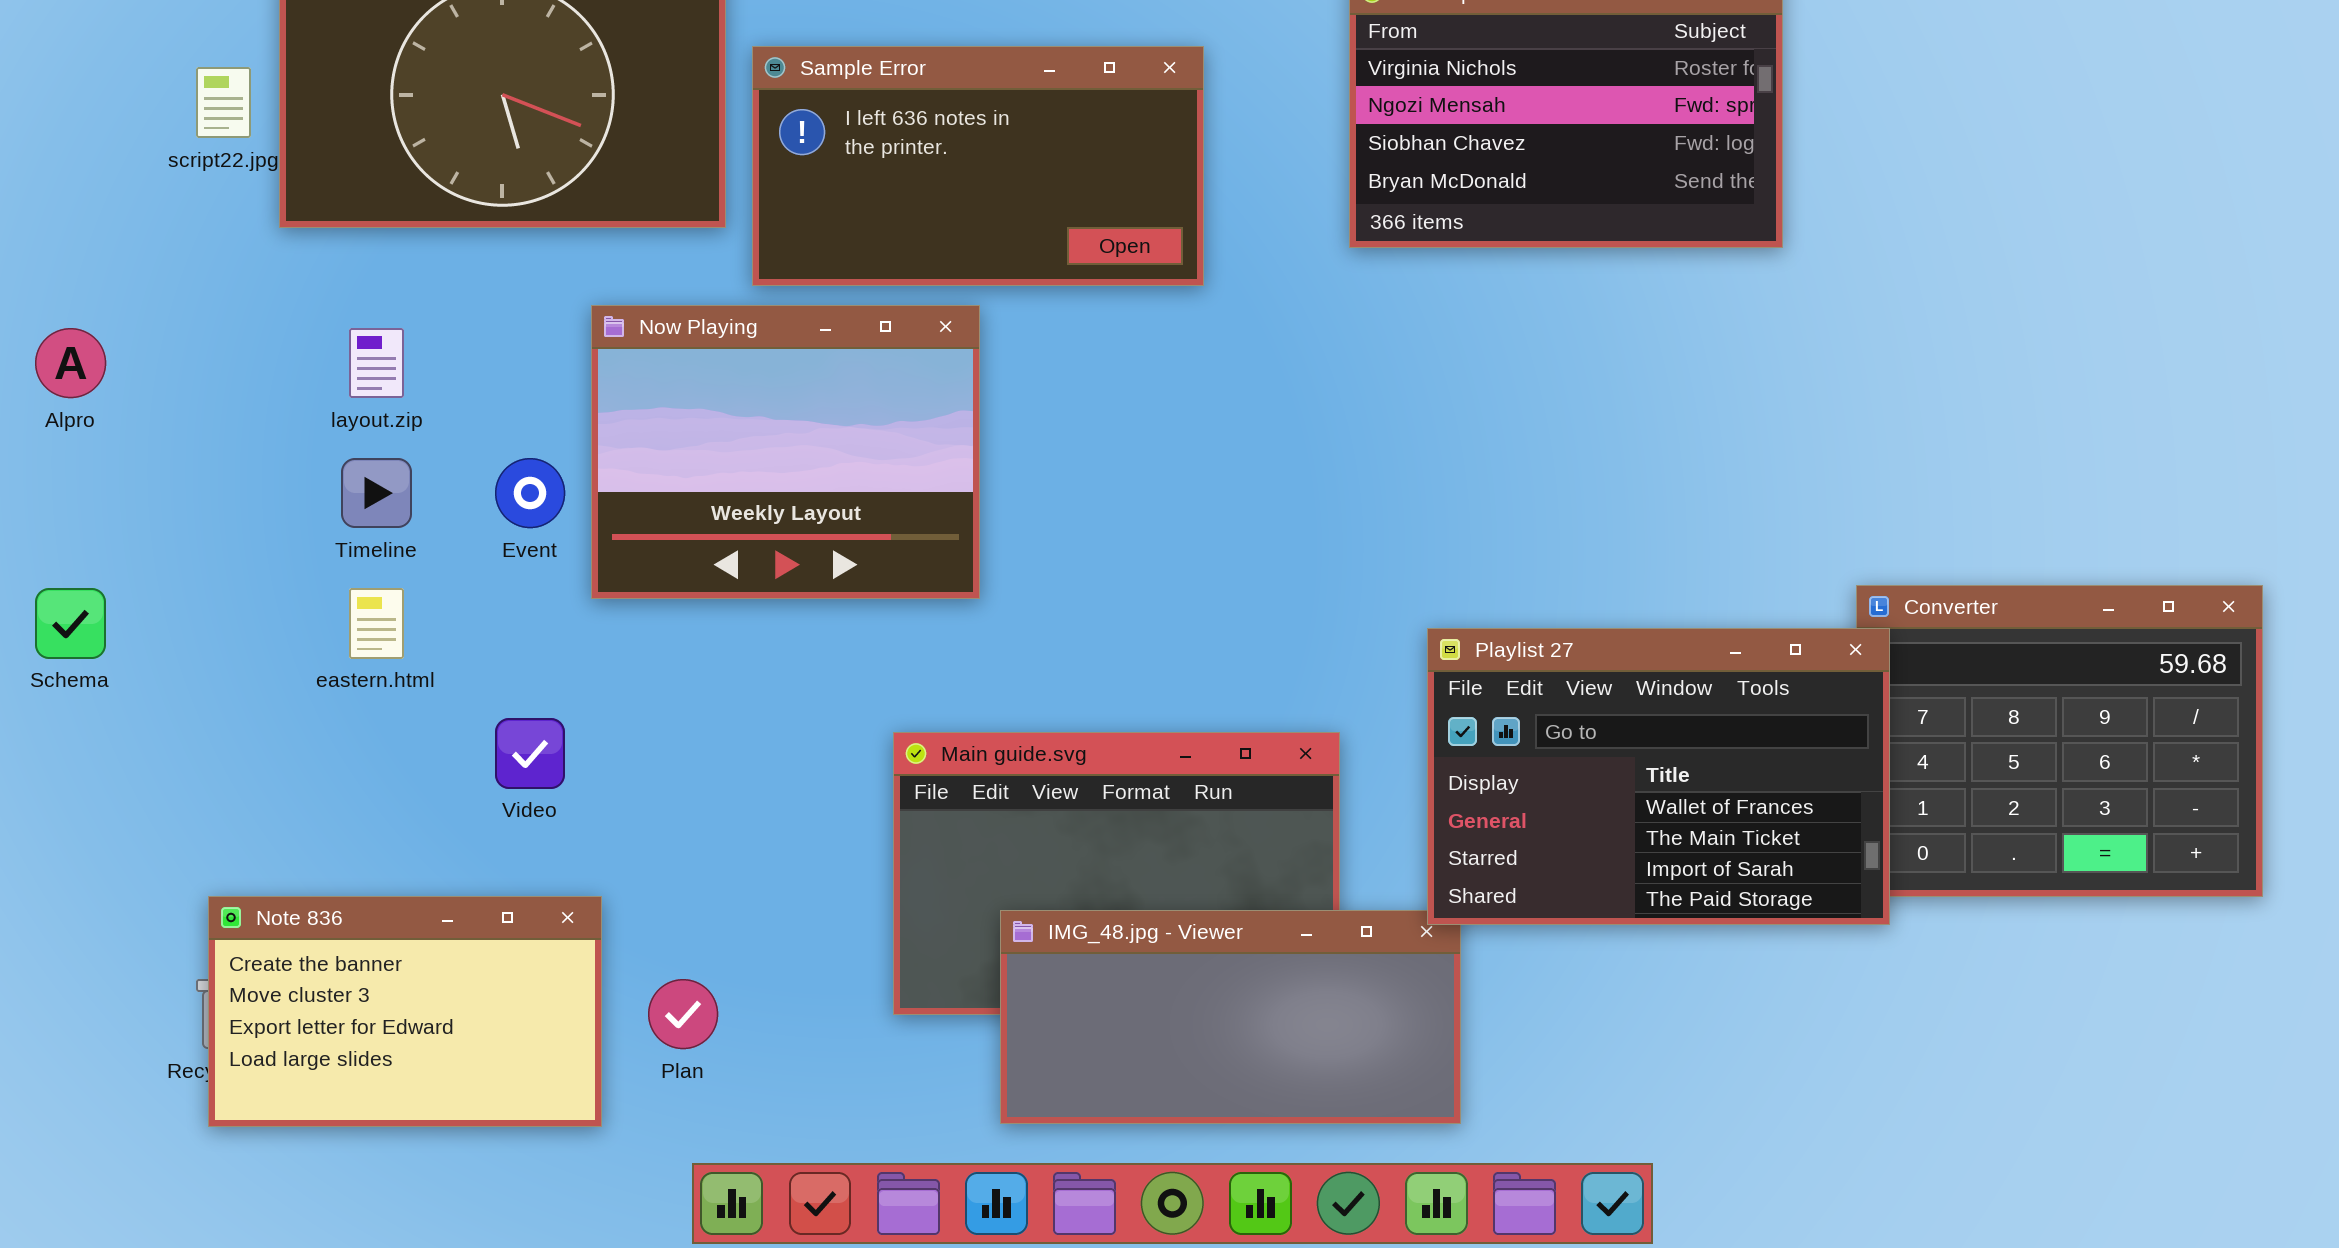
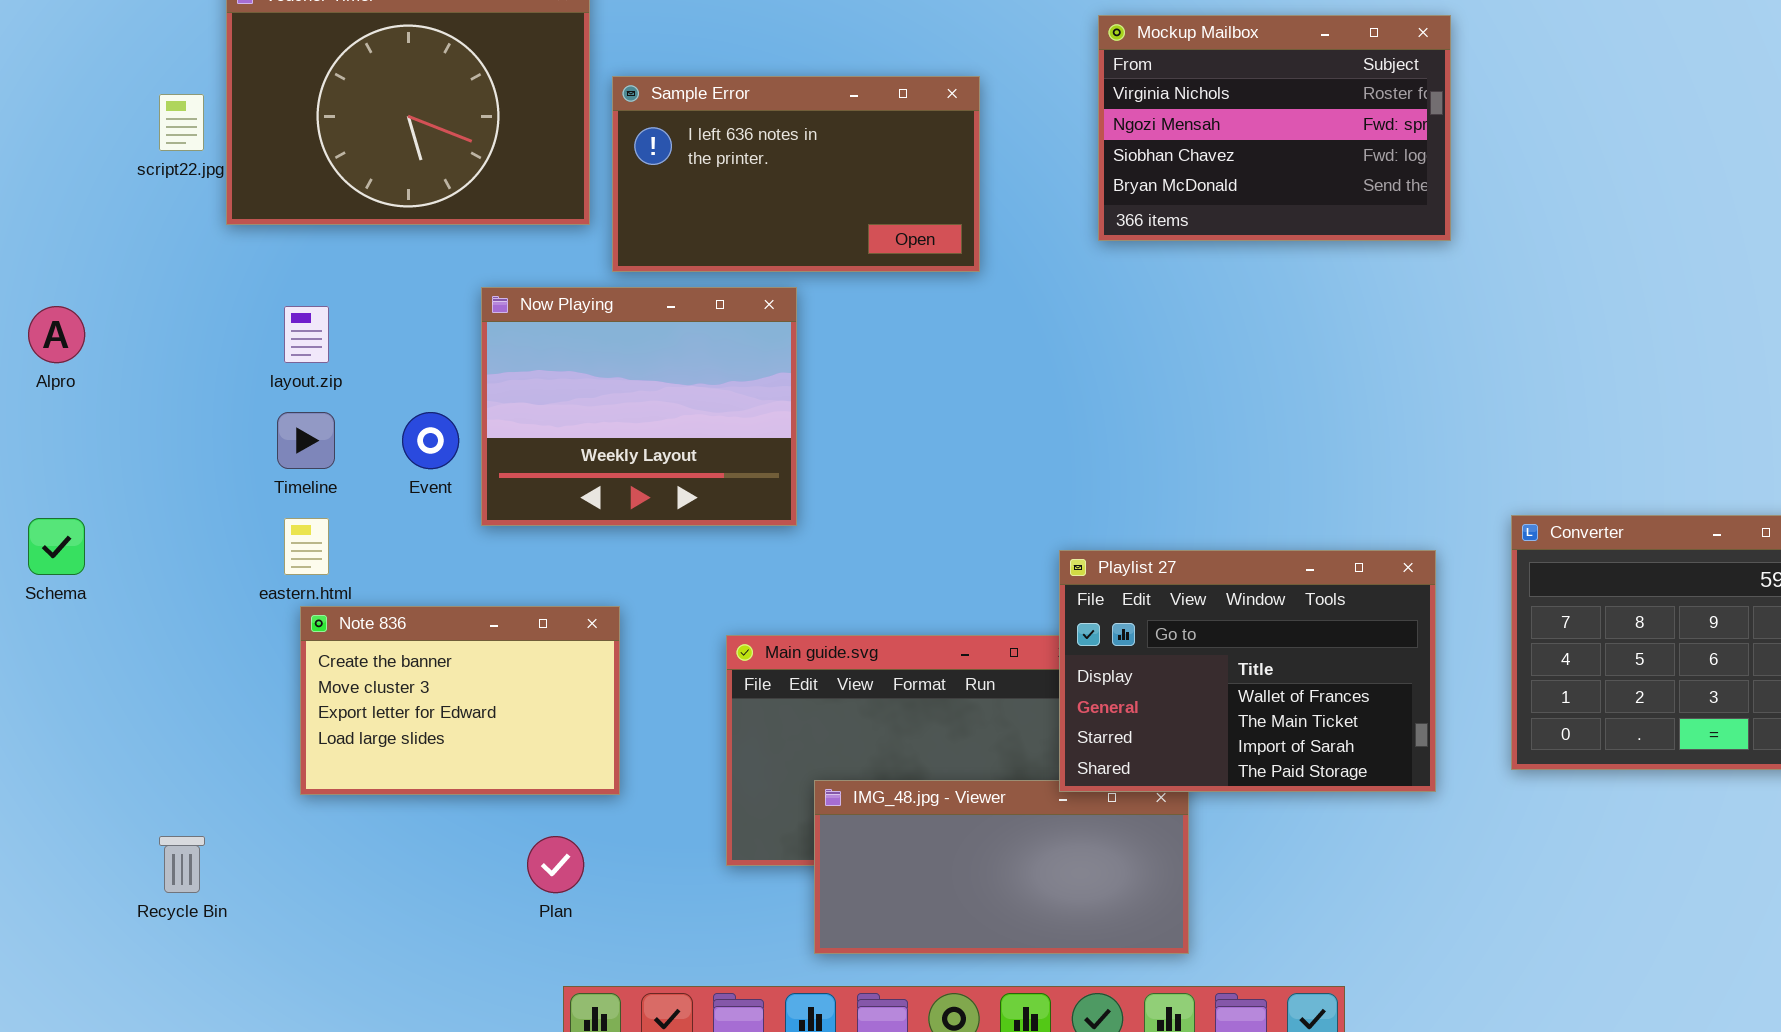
Playlist 27: [1427,628,1890,925] -> [1059,550,1436,792], moved
Note 836: [208,896,602,1127] -> [300,606,620,795], moved

